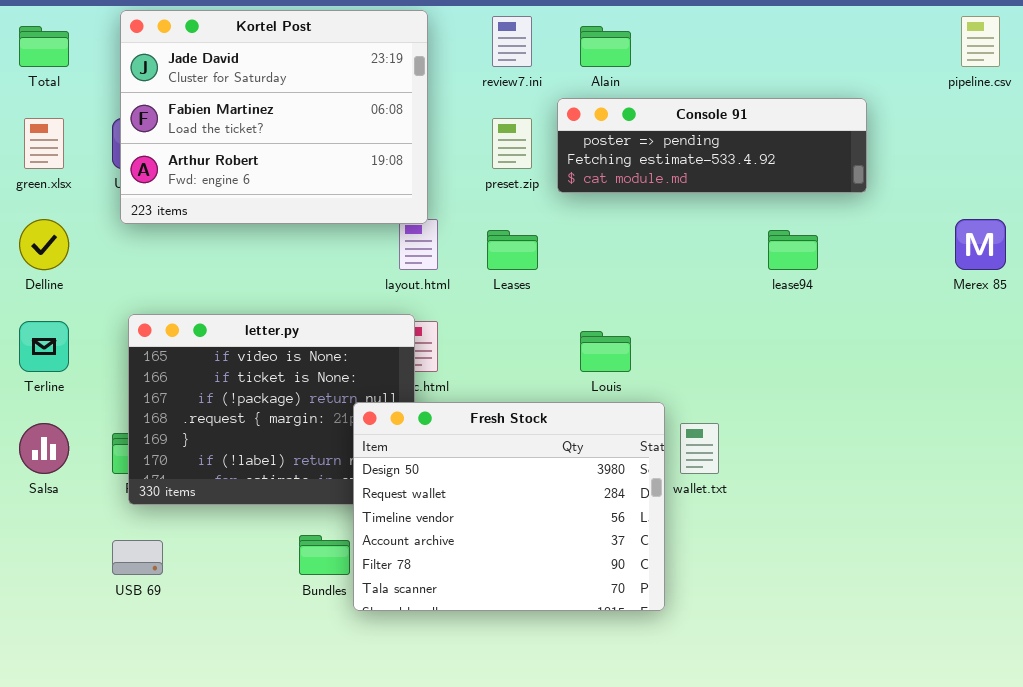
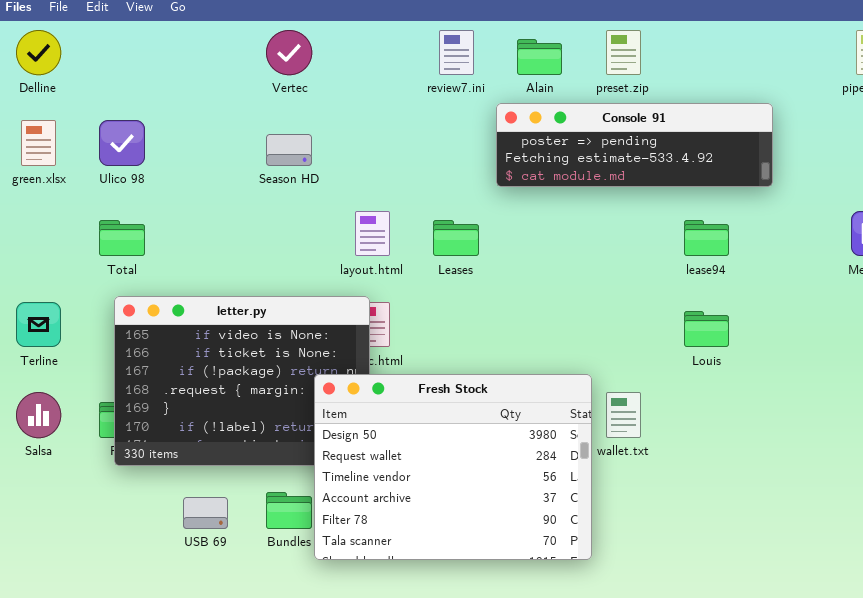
Kortel Post: [120,10,428,224] -> none, closed
Total: [19,26,69,67] -> [99,220,145,256], moved
preset.zip: [492,118,532,169] -> [606,30,641,75], moved
Delline: [19,219,69,270] -> [16,30,61,75], moved
Louis: [580,331,631,372] -> [684,311,729,347], moved
USB 69: [112,540,163,575] -> [183,497,228,529], moved

